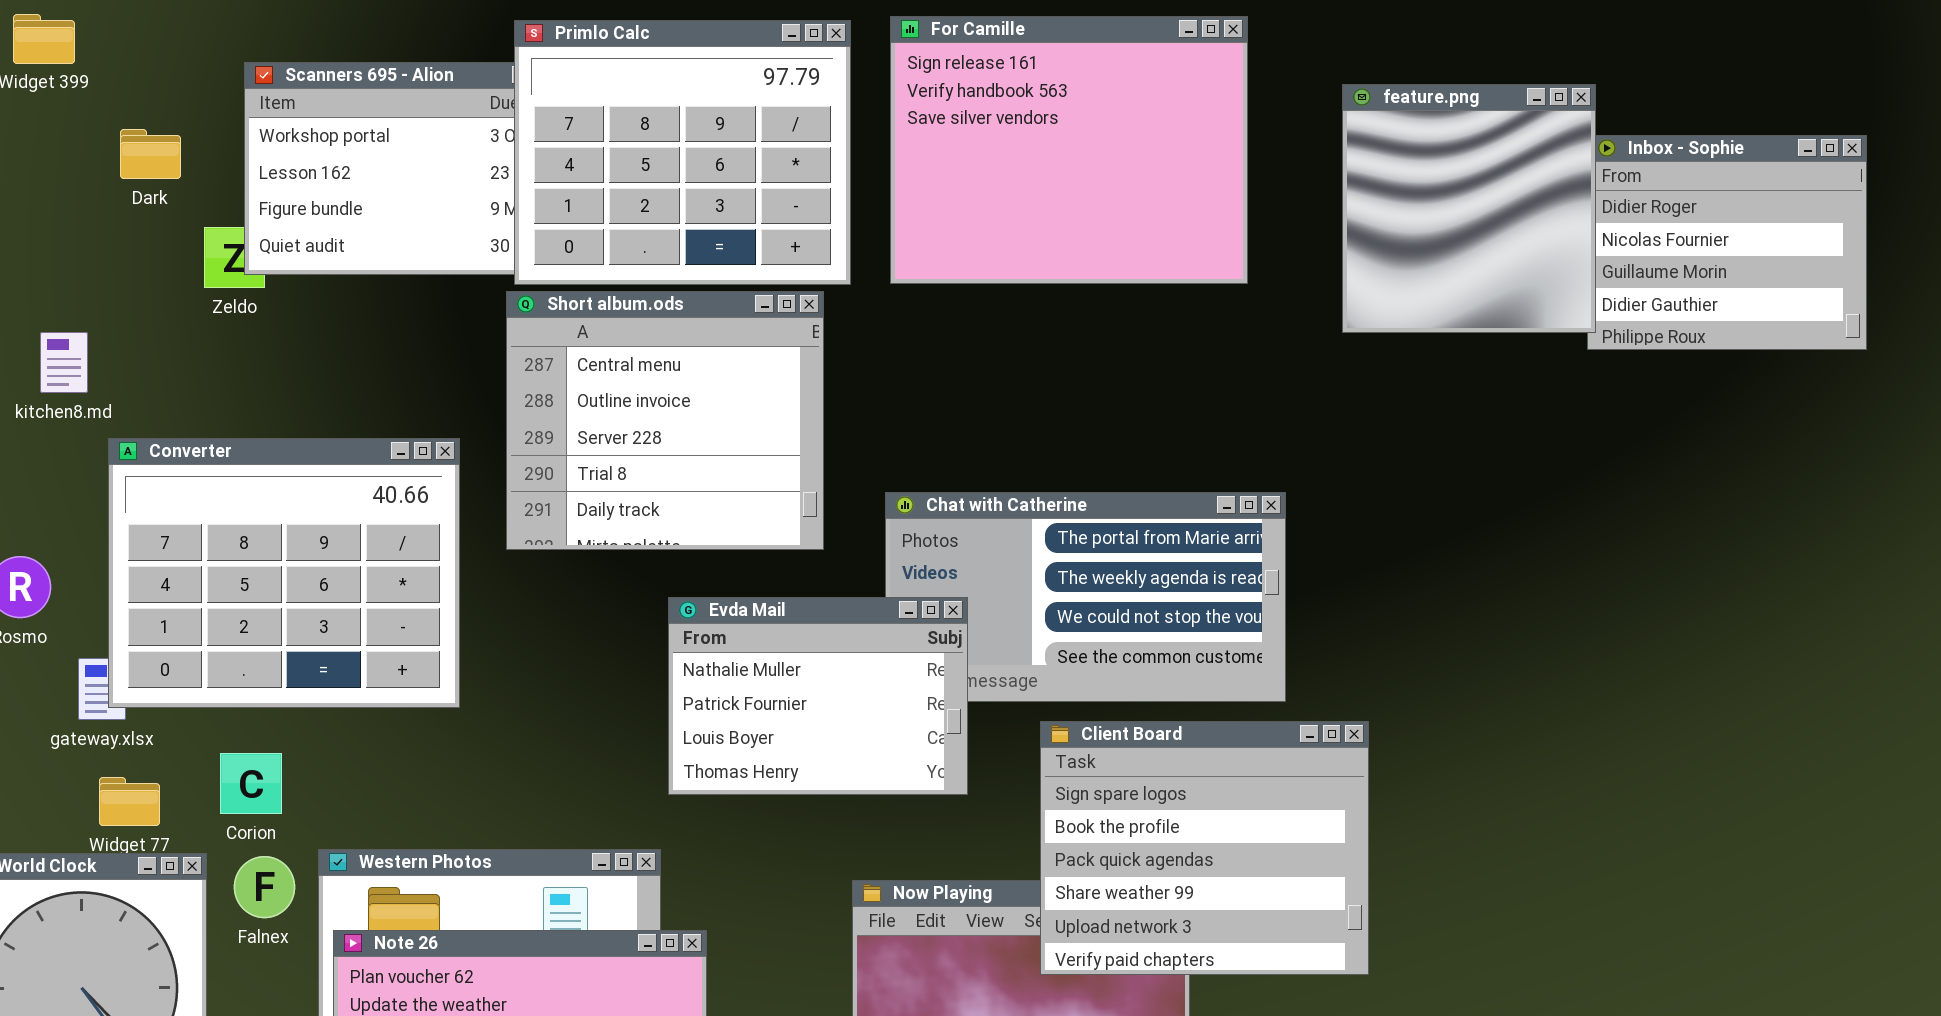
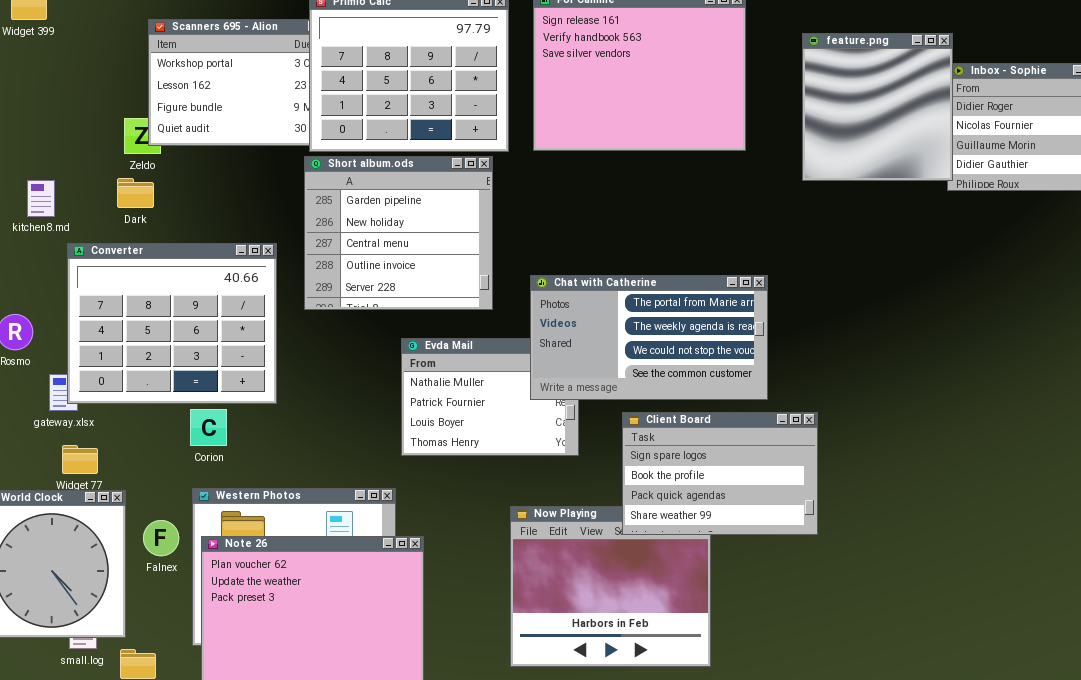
Dark: [120,129,181,179] -> [117,178,154,208], moved
Short album.ods: [506,291,824,550] -> [304,156,493,310], scrolled up 2 rows
Chat with Catherine: [885,492,1286,702] -> [530,275,768,400], raised
Client Board: [1040,721,1369,975] -> [622,412,818,535], resized
Corion: [220,753,282,814] -> [190,409,227,446], moved
Falnex: [234,856,295,918] -> [143,520,179,556], moved

